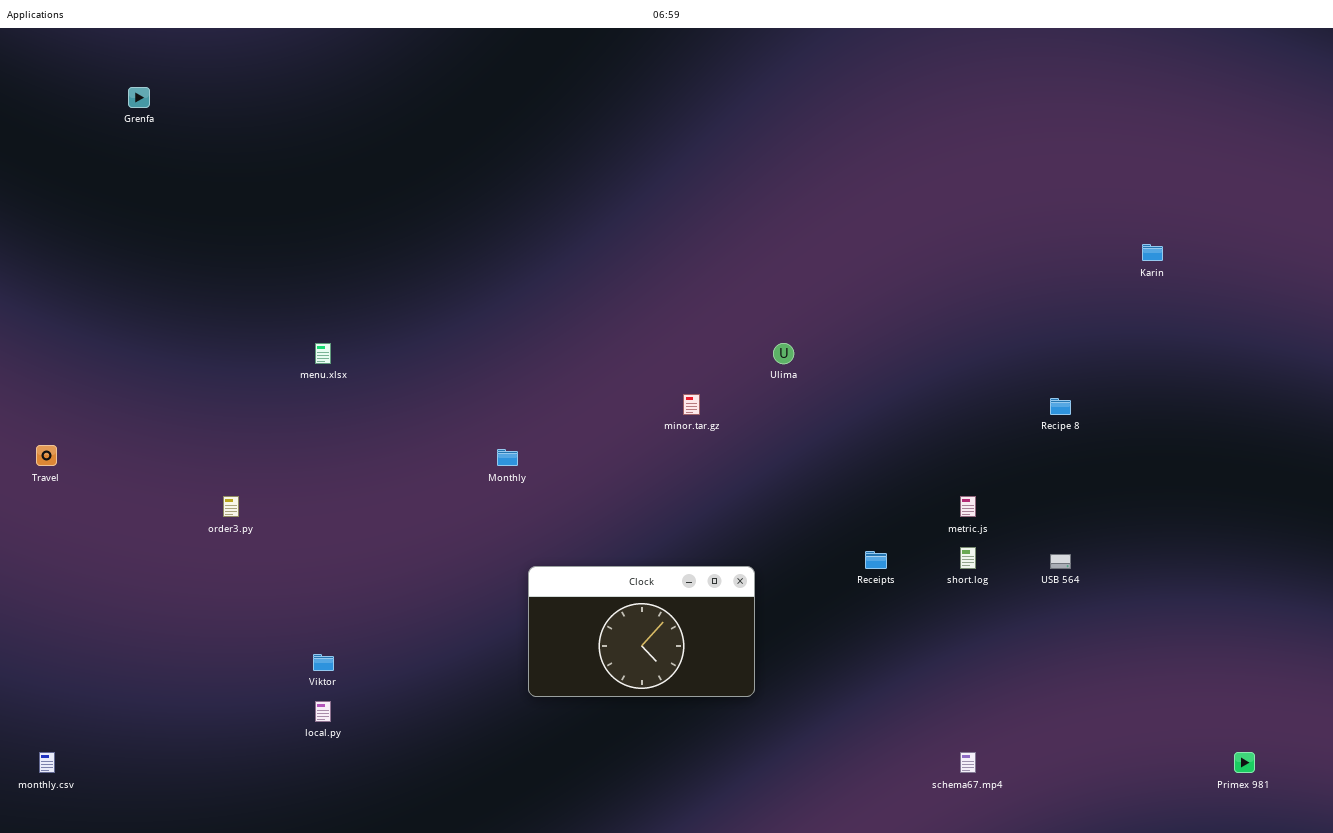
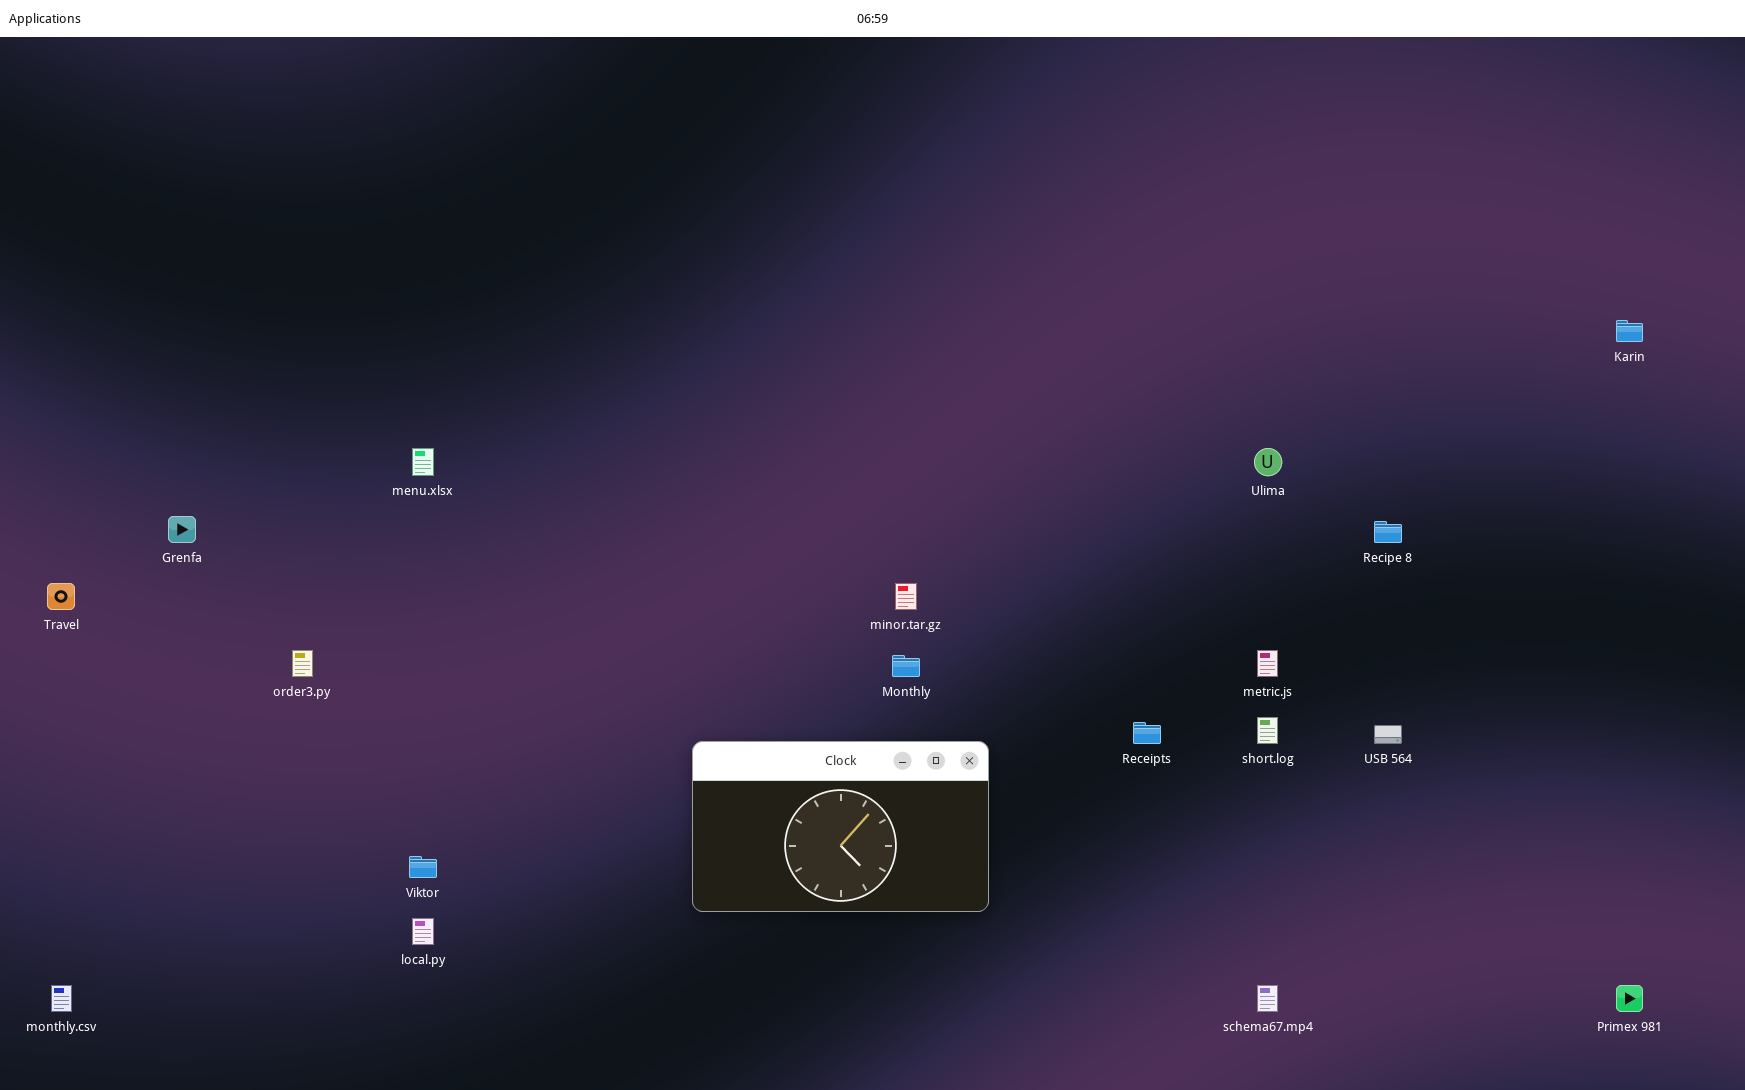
Grenfa: [128,87,150,108] -> [168,516,196,543], moved
Karin: [1142,244,1163,261] -> [1616,320,1643,342], moved
Ulima: [773,343,794,364] -> [1254,448,1282,476], moved
minor.tar.gz: [683,394,700,415] -> [895,583,917,610], moved
Monthly: [497,449,518,466] -> [892,655,920,677], moved

